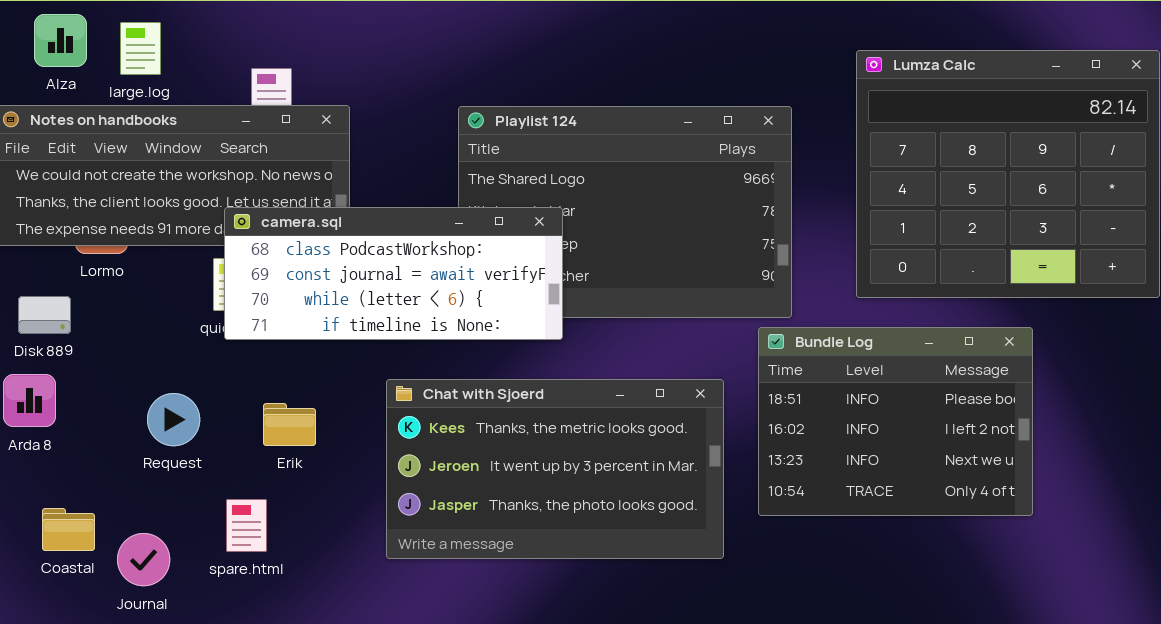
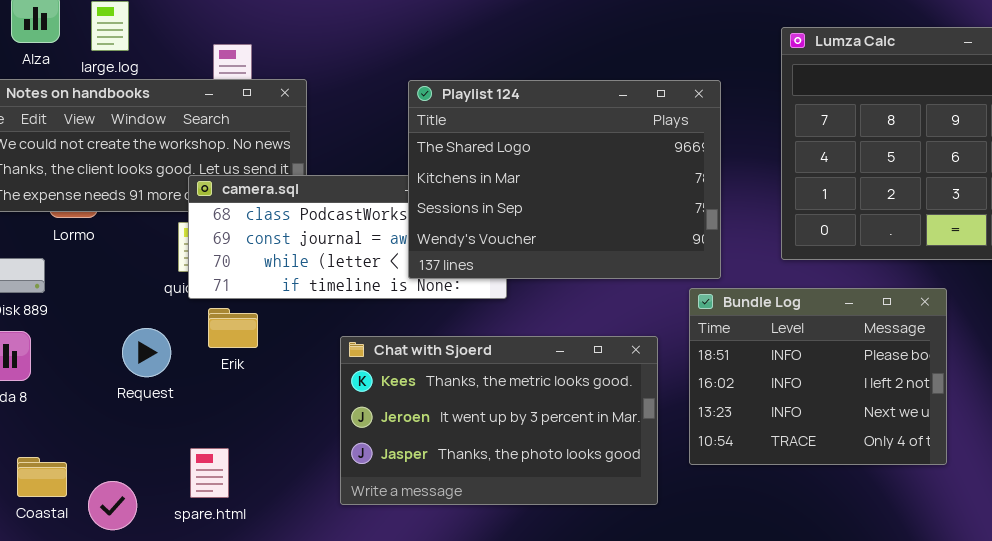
Playlist 124: [458,106,792,318] -> [408,80,721,279], raised
Request: [147,393,200,446] -> [122,328,171,377], moved
Erik: [263,403,316,446] -> [208,308,258,348], moved

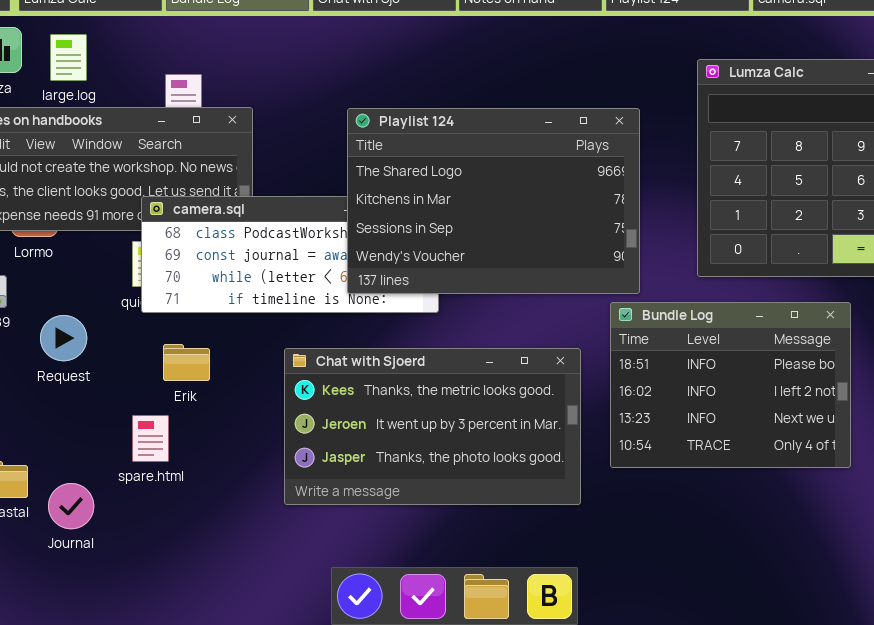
Erik: [208,308,258,348] -> [163,344,210,381], moved
Request: [122,328,171,377] -> [40,315,87,361], moved
spare.html: [190,448,229,498] -> [132,415,169,462], moved

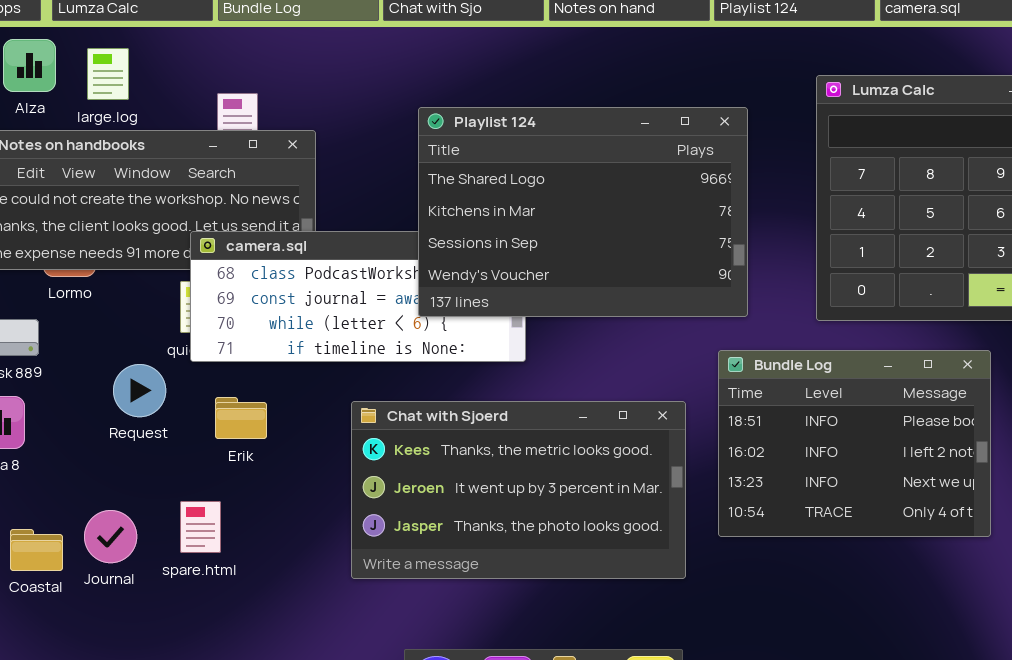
Playlist 124: [347,108,640,294] -> [418,107,748,317], moved
Request: [40,315,87,361] -> [113,364,166,417], moved
spare.html: [132,415,169,462] -> [180,501,221,553], moved
Journal: [48,483,94,529] -> [84,510,137,563], moved

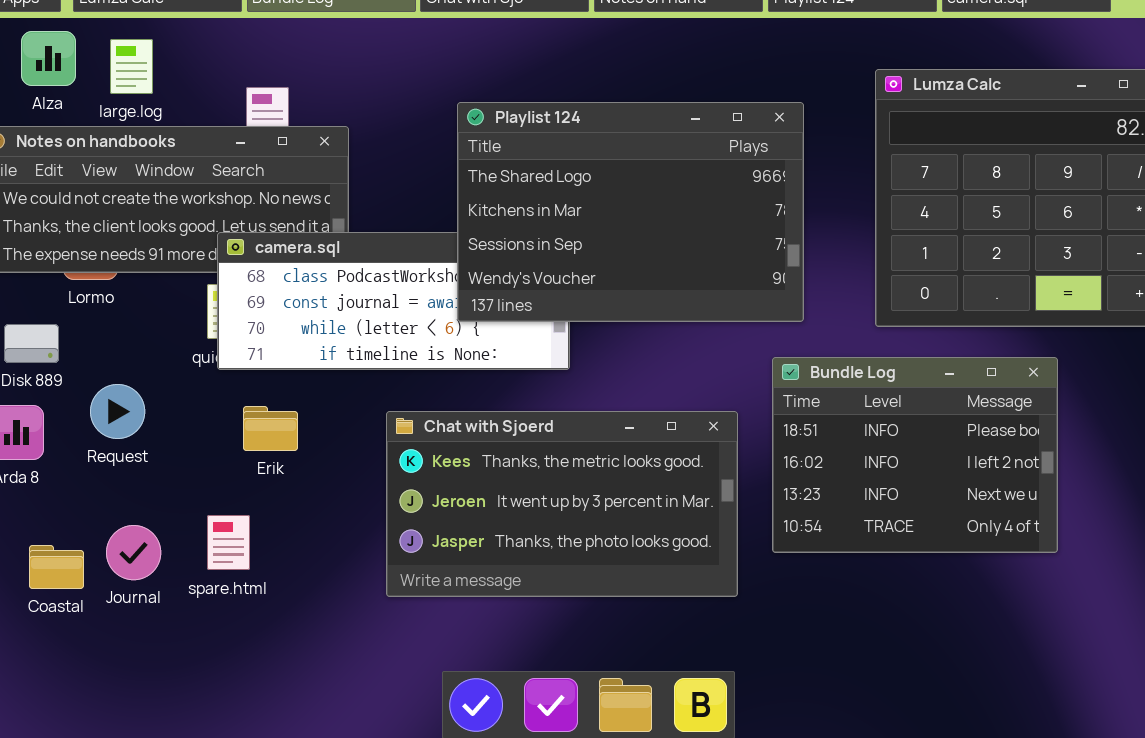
Request: [113,364,166,417] -> [90,384,145,439], moved

